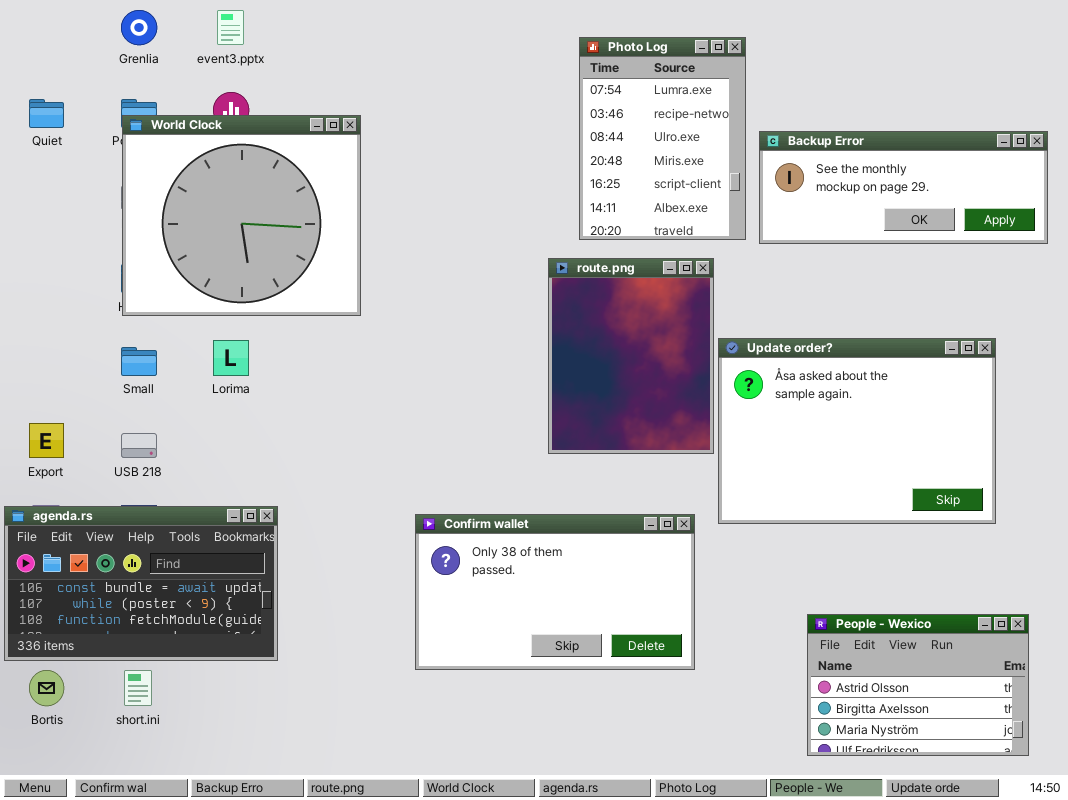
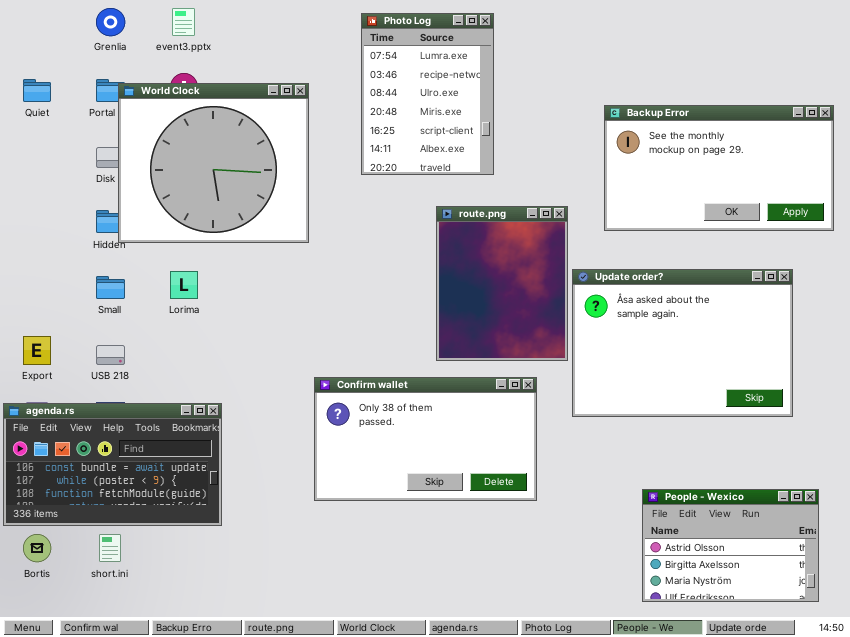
Photo Log: [579,37,746,240] -> [361,13,494,175], moved
World Clock: [122,115,361,316] -> [118,83,309,243], moved
Backup Error: [759,131,1048,244] -> [604,105,834,231], resized
Confirm wallet: [415,514,695,670] -> [314,377,537,501], moved

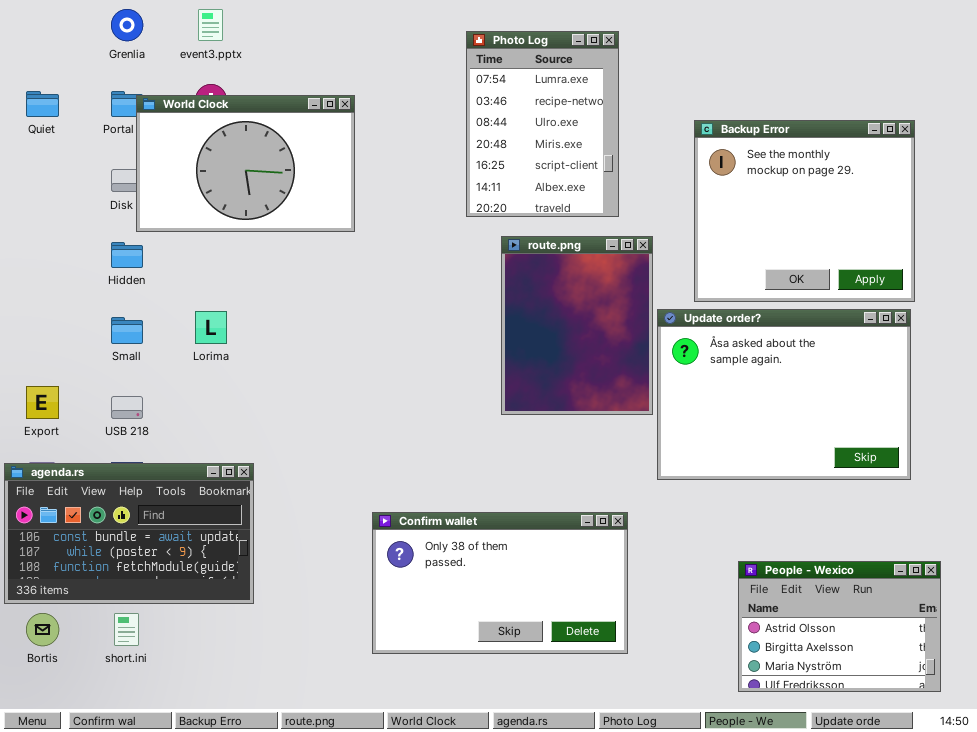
Photo Log: [361,13,494,175] -> [466,31,619,217], moved
World Clock: [118,83,309,243] -> [136,95,355,232], resized
Backup Error: [604,105,834,231] -> [694,120,915,302], resized
Confirm wallet: [314,377,537,501] -> [372,512,628,654], moved

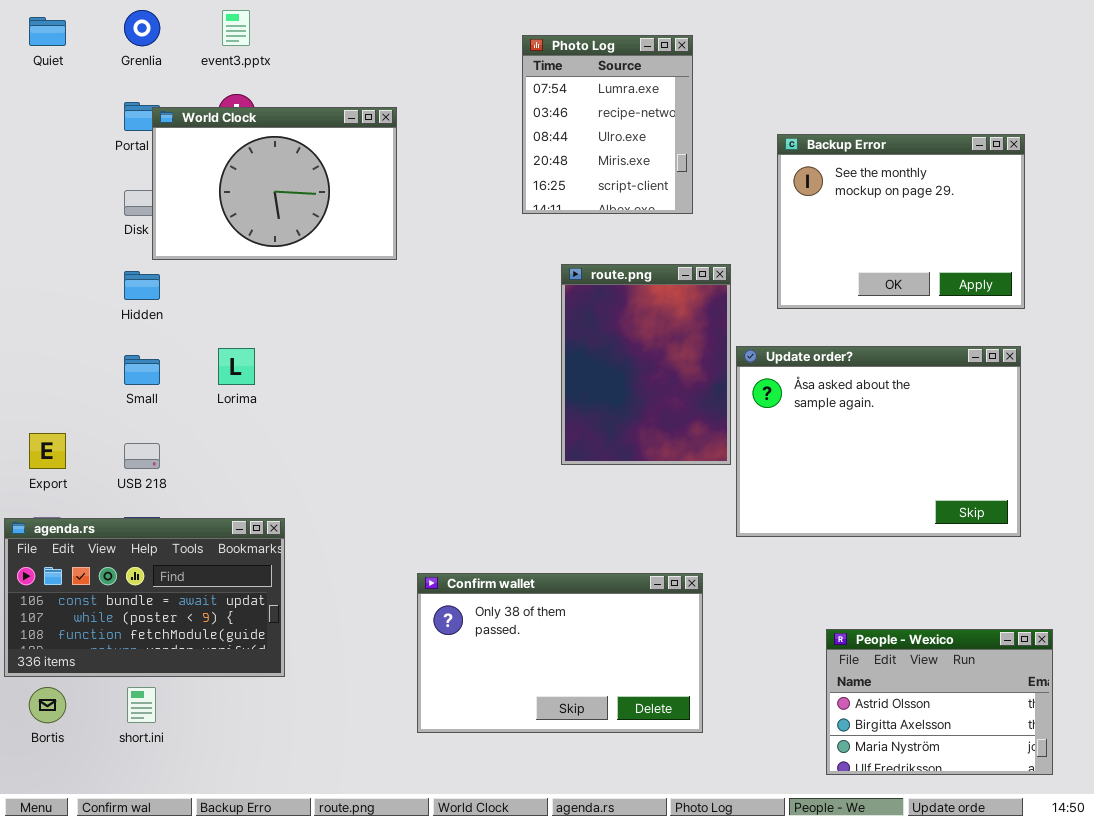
Photo Log: [466,31,619,217] -> [522,35,693,214], resized
Quiet: [26,91,59,117] -> [29,17,66,46], moved
Backup Error: [694,120,915,302] -> [777,134,1025,309], resized

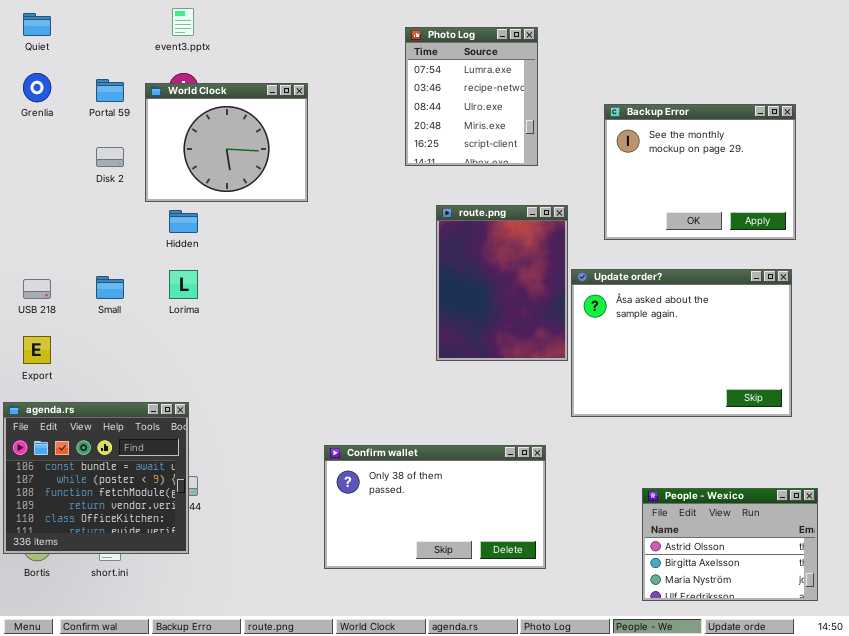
Grenlia: [124,10,160,46] -> [23,73,51,102], moved
World Clock: [152,107,397,260] -> [145,83,308,202], resized
Hidden: [124,271,160,300] -> [169,210,198,233], moved
USB 218: [124,443,160,469] -> [23,279,51,299], moved
agenda.rs: [4,518,285,677] -> [3,402,189,554], resized

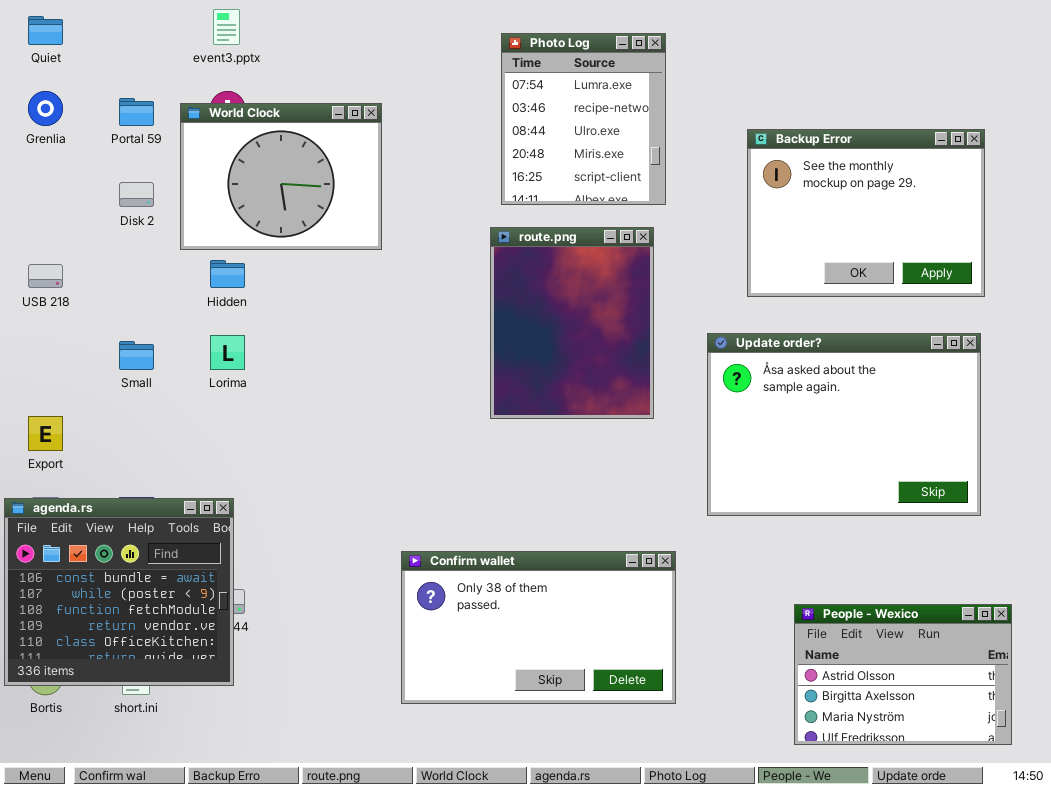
route.png: [436,205,568,361] -> [490,227,654,419], moved
USB 218: [23,279,51,299] -> [28,264,63,288], moved

